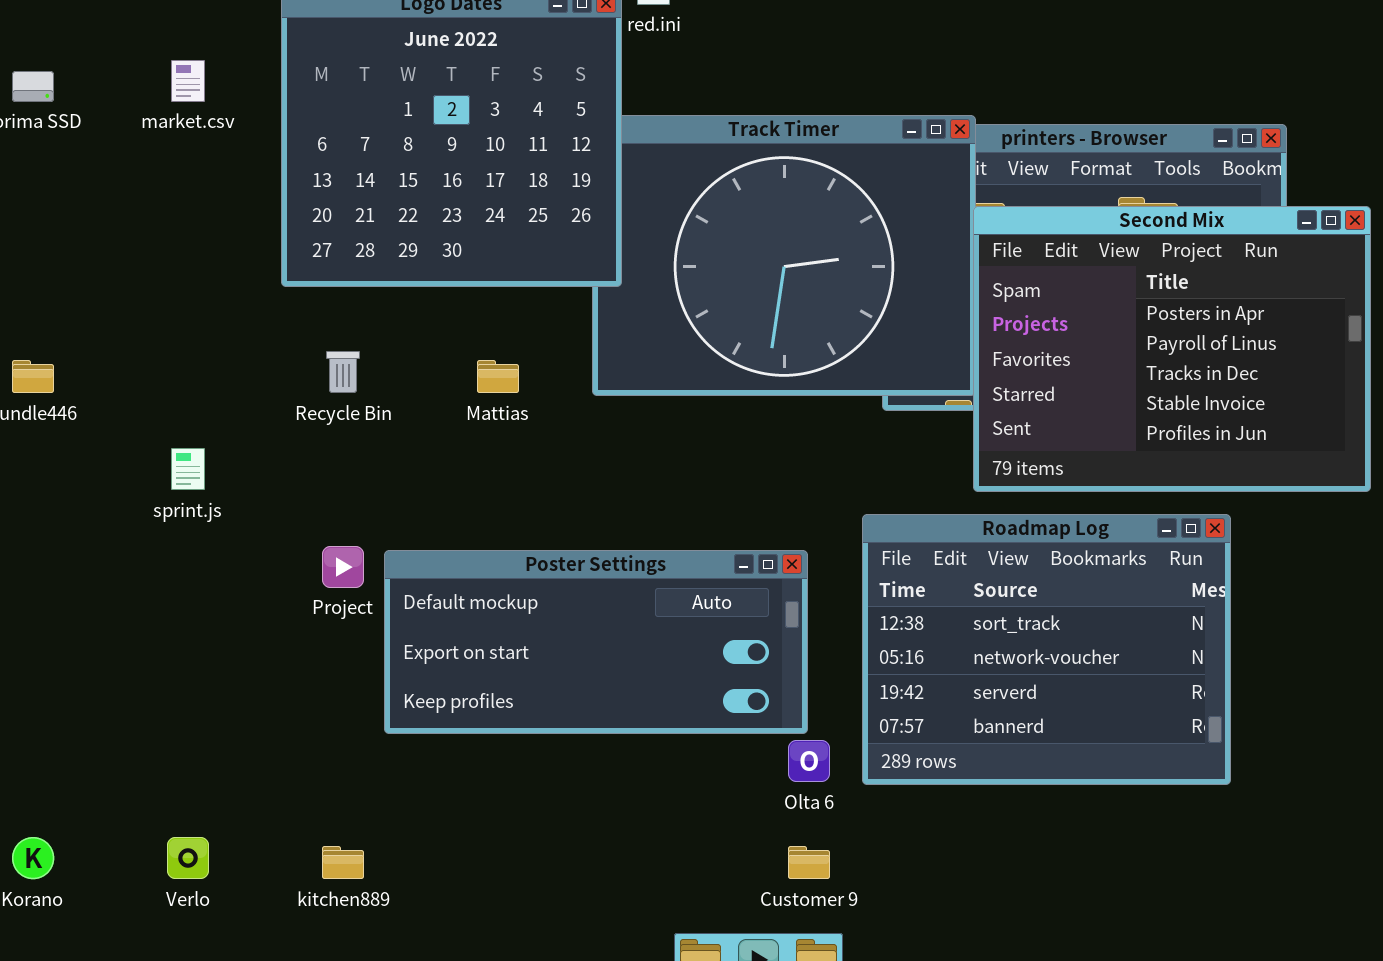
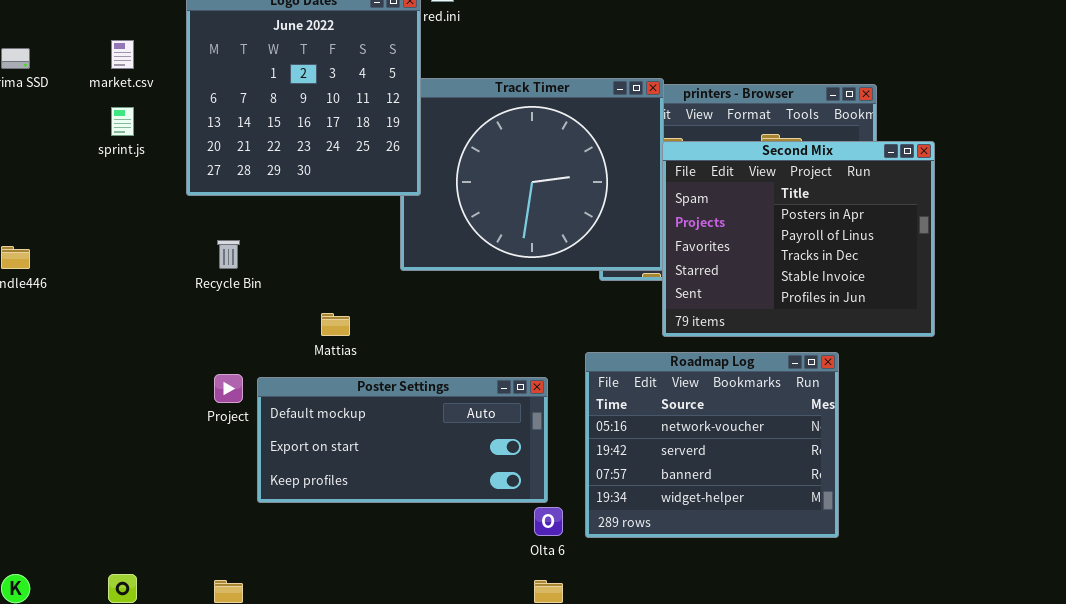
Mattias: [477,360,519,393] -> [321,313,350,336], moved
sprint.js: [171,448,205,490] -> [111,107,134,136], moved
Roadmap Log: [862,514,1231,785] -> [585,352,839,538], scrolled down 1 row

